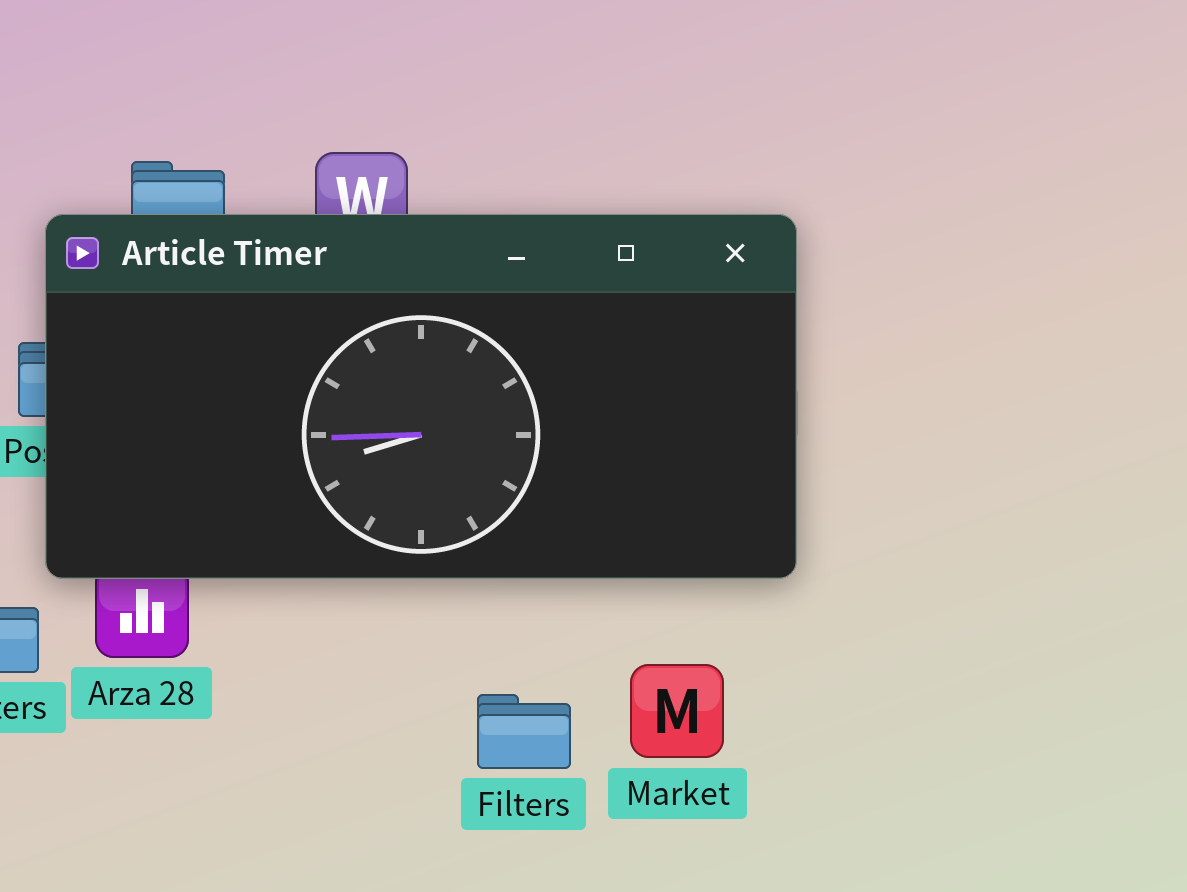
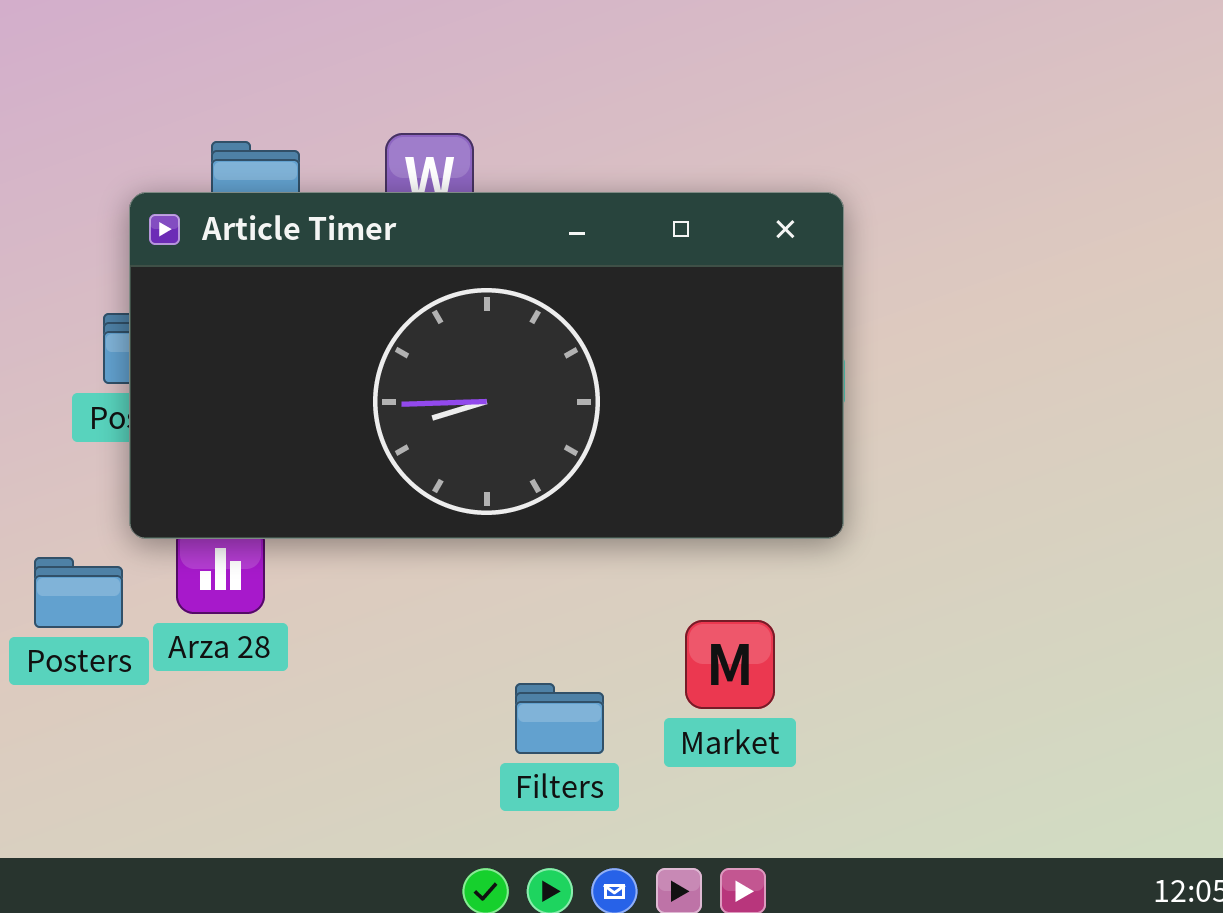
Filters: [477,694,571,769] -> [515,683,604,754], moved

